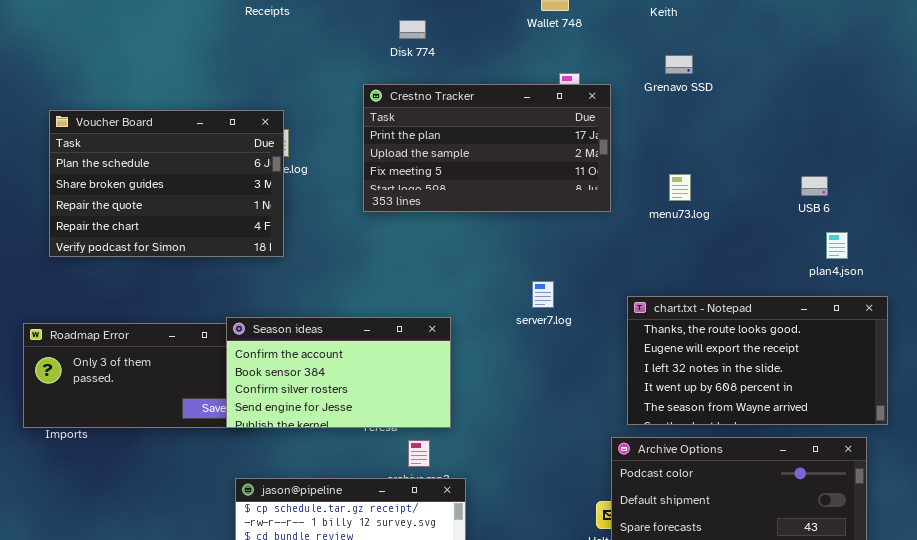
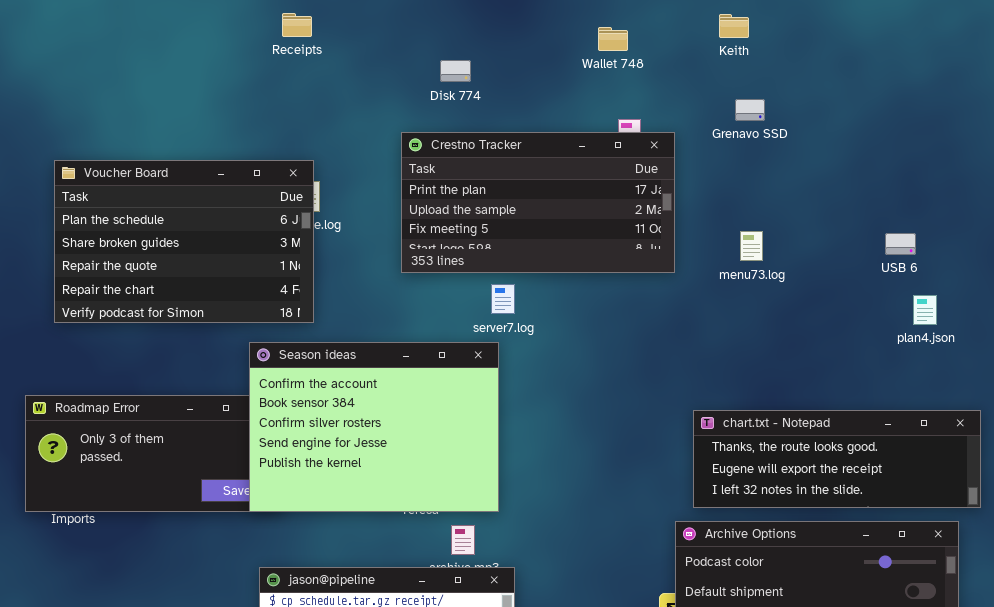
server7.log: [532,281,554,308] -> [491,284,515,314], moved
chart.txt - Notepad: [627,296,888,425] -> [693,410,981,508], resized
Season ideas: [226,317,451,428] -> [249,342,499,512], resized

